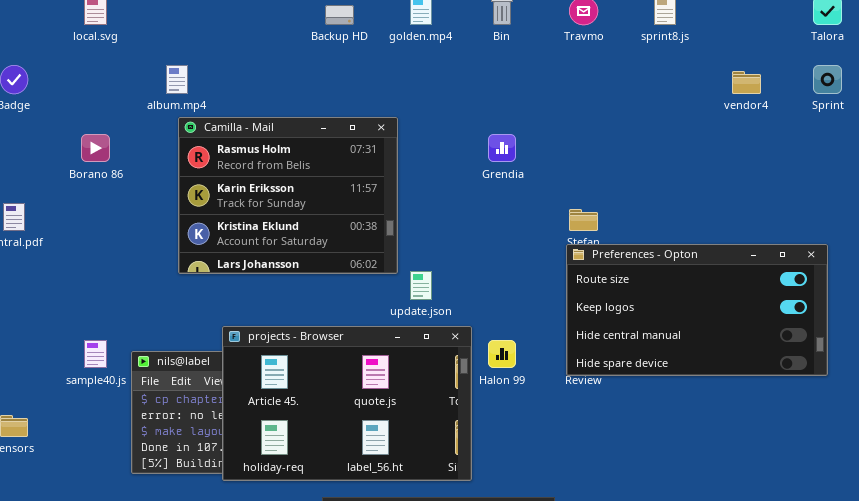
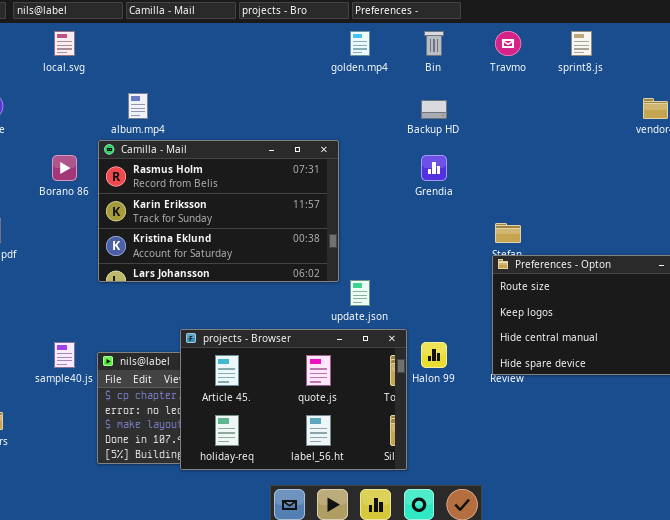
Backup HD: [325,5,354,25] -> [421,100,447,119], moved
Camilla - Mail: [178,117,398,274] -> [98,140,339,282], resized

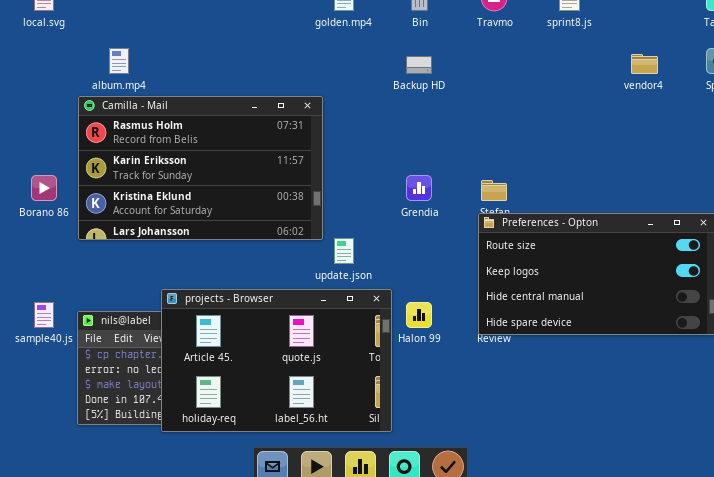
Borano 86: [52,155,77,181] -> [31,175,57,201], moved
Grendia: [421,155,447,181] -> [406,175,432,201], moved

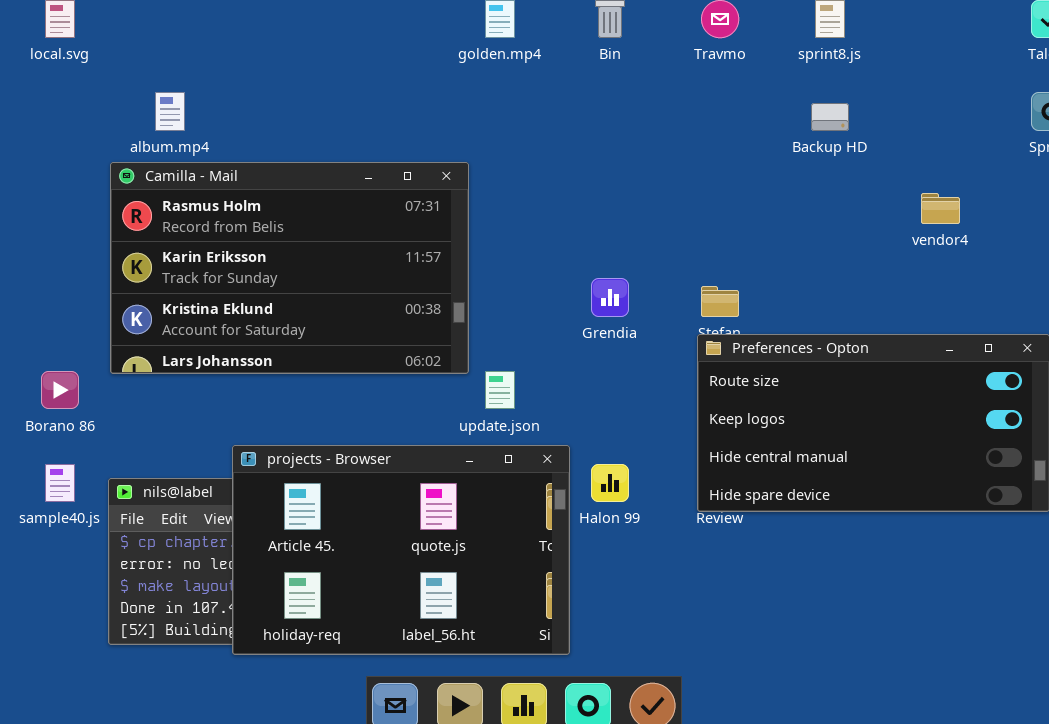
vendor4: [631,54,658,74] -> [921,193,960,224], moved
Backup HD: [406,56,432,74] -> [811,103,849,131], moved
Borano 86: [31,175,57,201] -> [41,371,79,409], moved

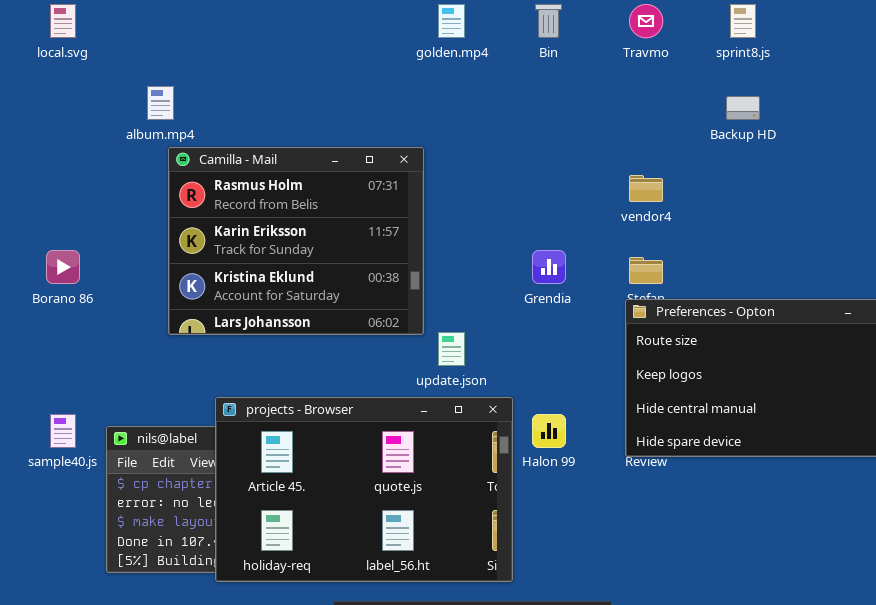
Camilla - Mail: [110,162,469,374] -> [168,147,424,335], resized
vendor4: [921,193,960,224] -> [629,175,663,202], moved
Borano 86: [41,371,79,409] -> [46,250,80,284], moved

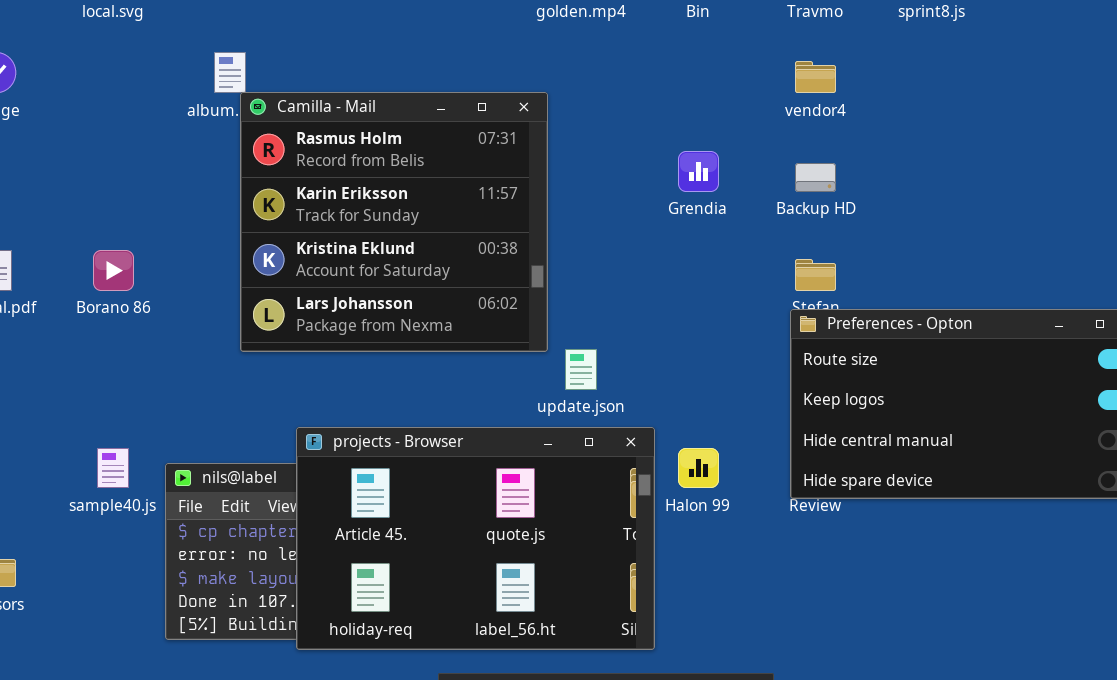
Backup HD: [726,96,760,120] -> [795,163,836,192], moved
Camilla - Mail: [168,147,424,335] -> [240,92,548,352], resized
vendor4: [629,175,663,202] -> [795,61,836,93], moved
Grendia: [532,250,566,284] -> [678,151,719,192], moved

